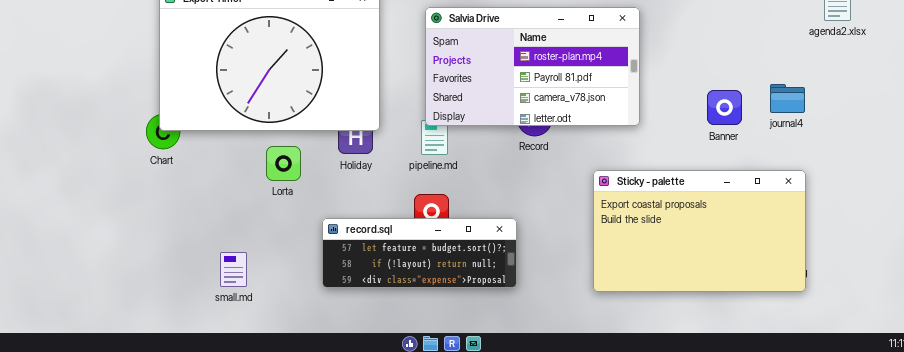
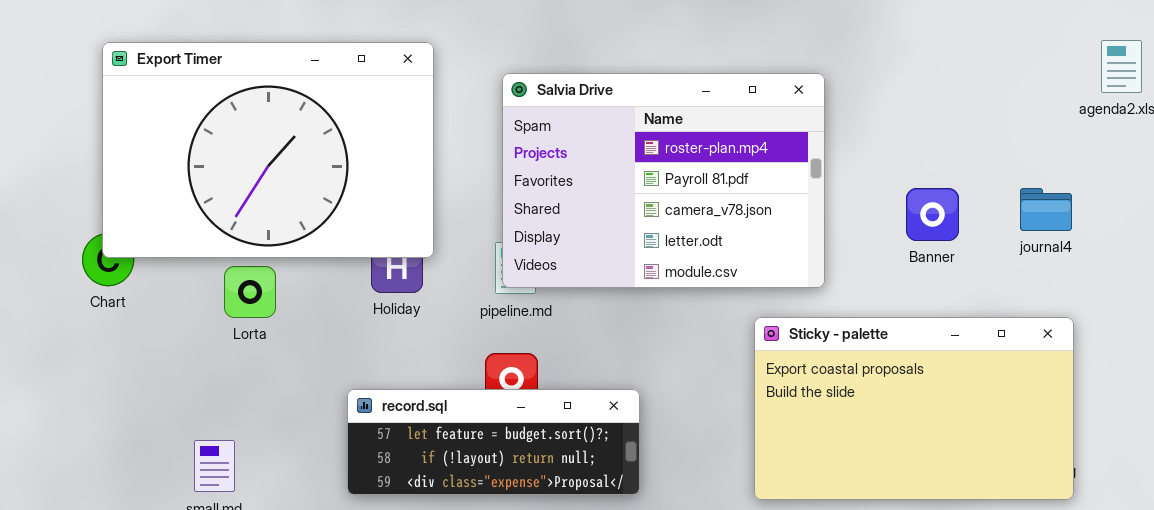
Salvia Drive: [425,7,640,126] -> [502,73,825,288], resized
Banner: [707,90,742,125] -> [906,188,959,241], moved
Lorta: [266,146,301,181] -> [224,266,276,318], moved

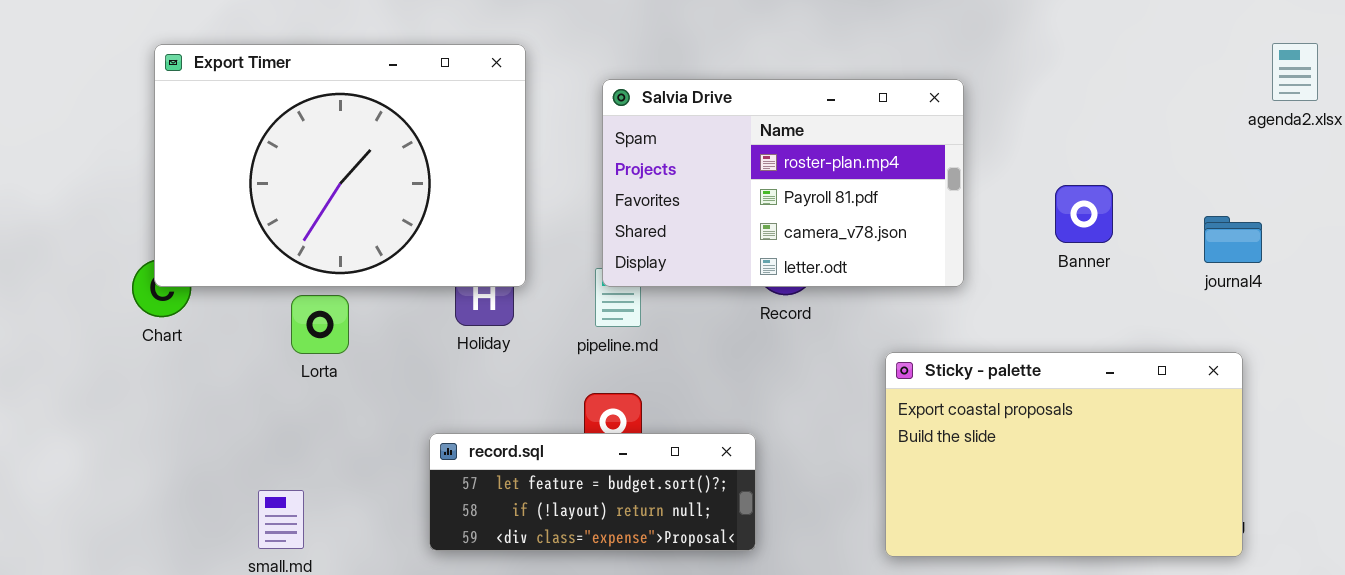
Salvia Drive: [502,73,825,288] -> [602,79,964,287], resized
Banner: [906,188,959,241] -> [1055,185,1113,243], moved
journal4: [1020,188,1072,231] -> [1204,216,1262,263], moved

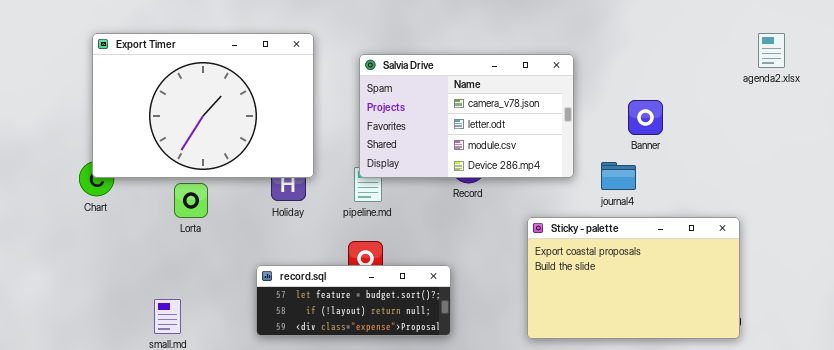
Salvia Drive: [602,79,964,287] -> [359,54,574,178], scrolled down 2 rows
Banner: [1055,185,1113,243] -> [628,100,663,135], moved
journal4: [1204,216,1262,263] -> [601,162,636,190], moved

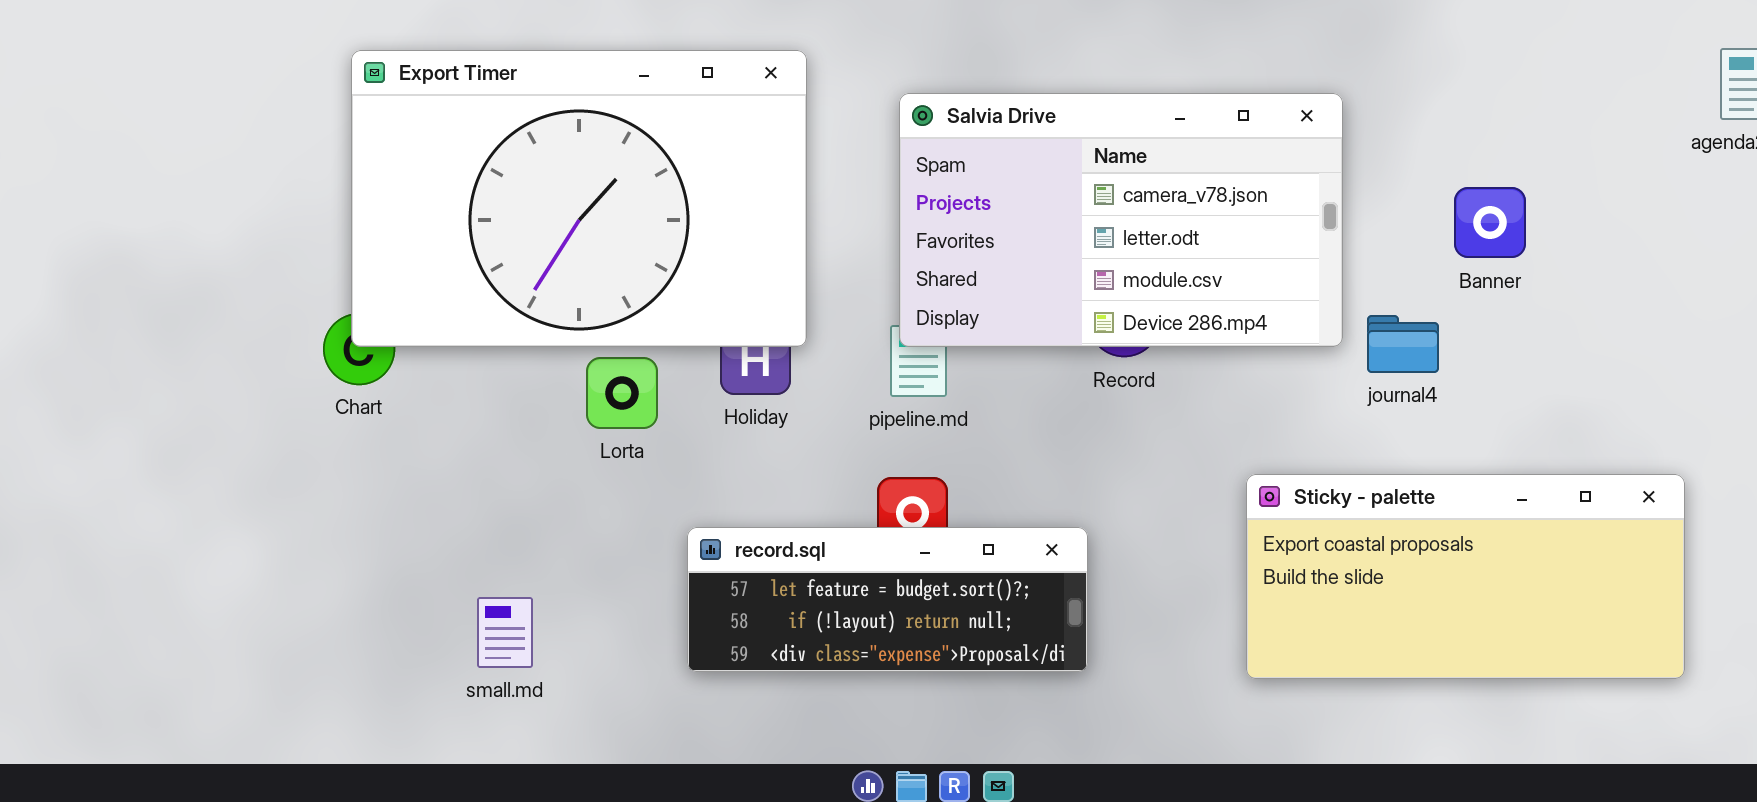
journal4: [601,162,636,190] -> [1367,315,1439,373], moved
Lorta: [174,183,208,218] -> [586,357,658,429], moved
Sticky - palette: [527,217,740,339] -> [1246,474,1685,679], resized

